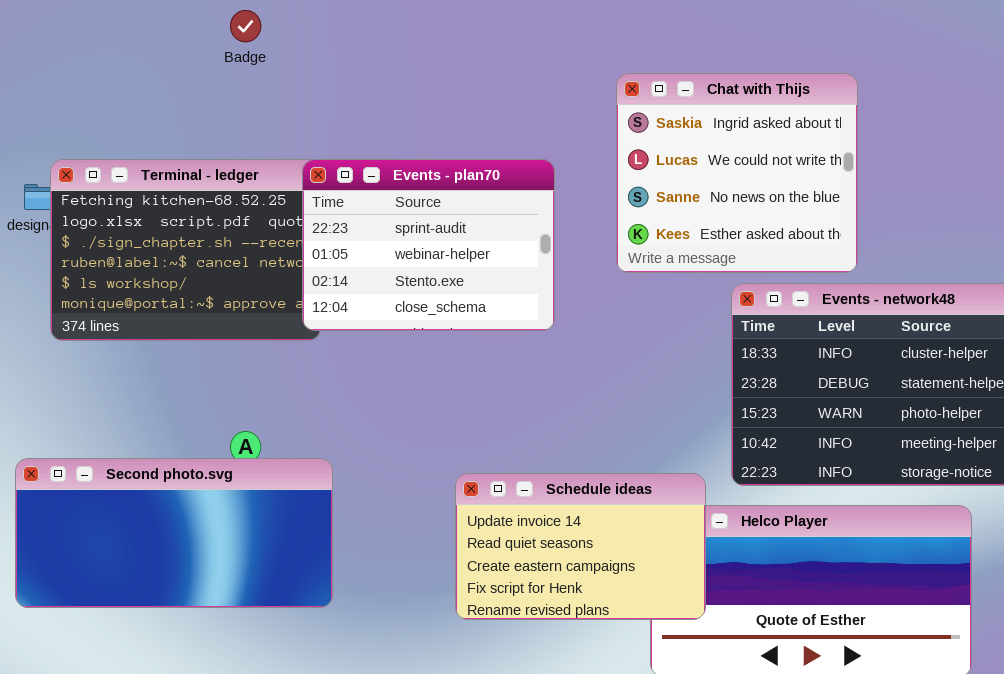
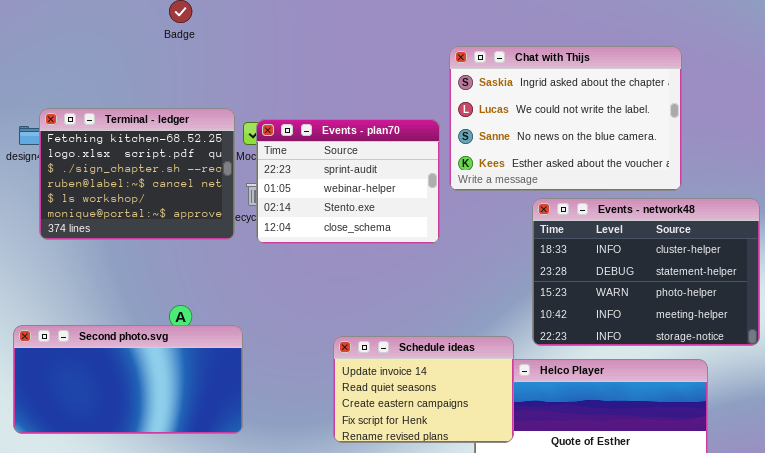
Chat with Thijs: [616,73,858,273] -> [449,46,682,191], resized
Events - plan70: [302,159,555,331] -> [256,119,440,244], moved

